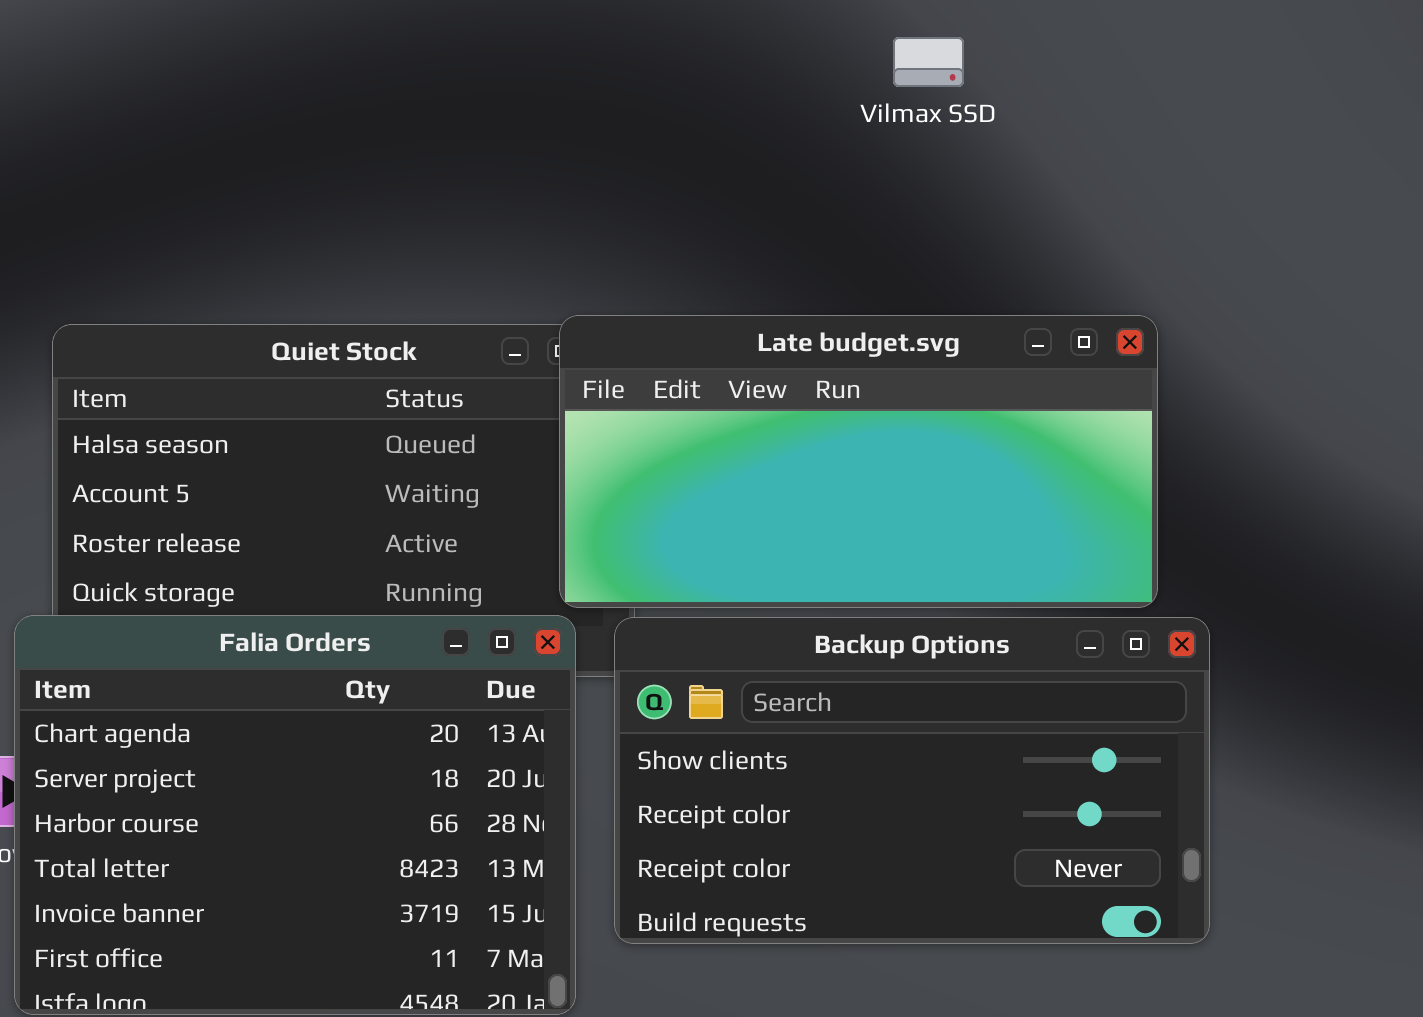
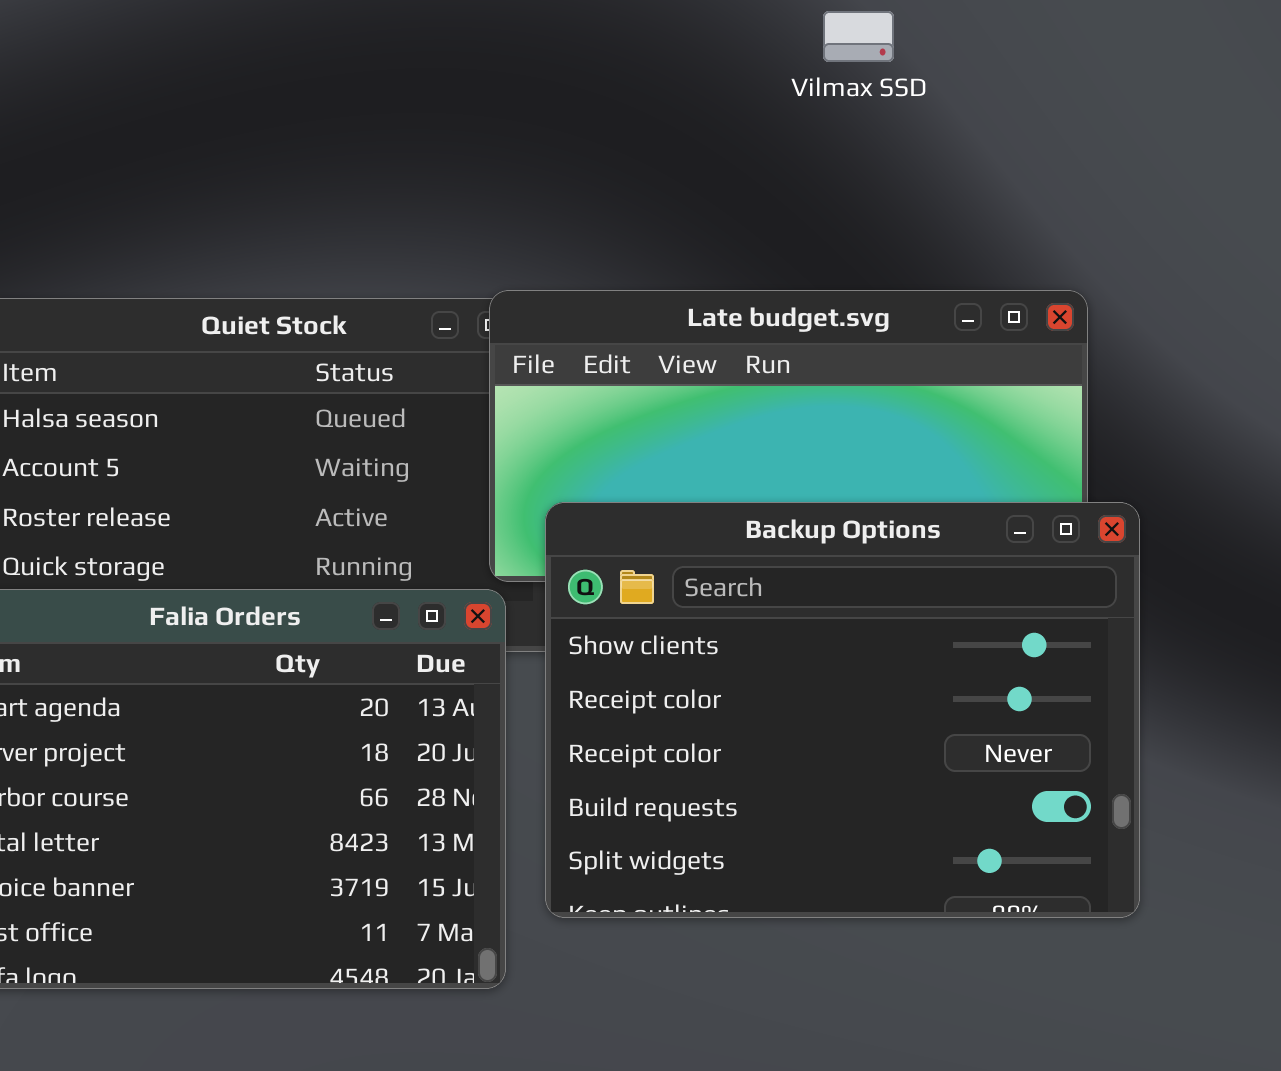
Backup Options: [614,617,1210,944] -> [545,502,1140,918], resized

